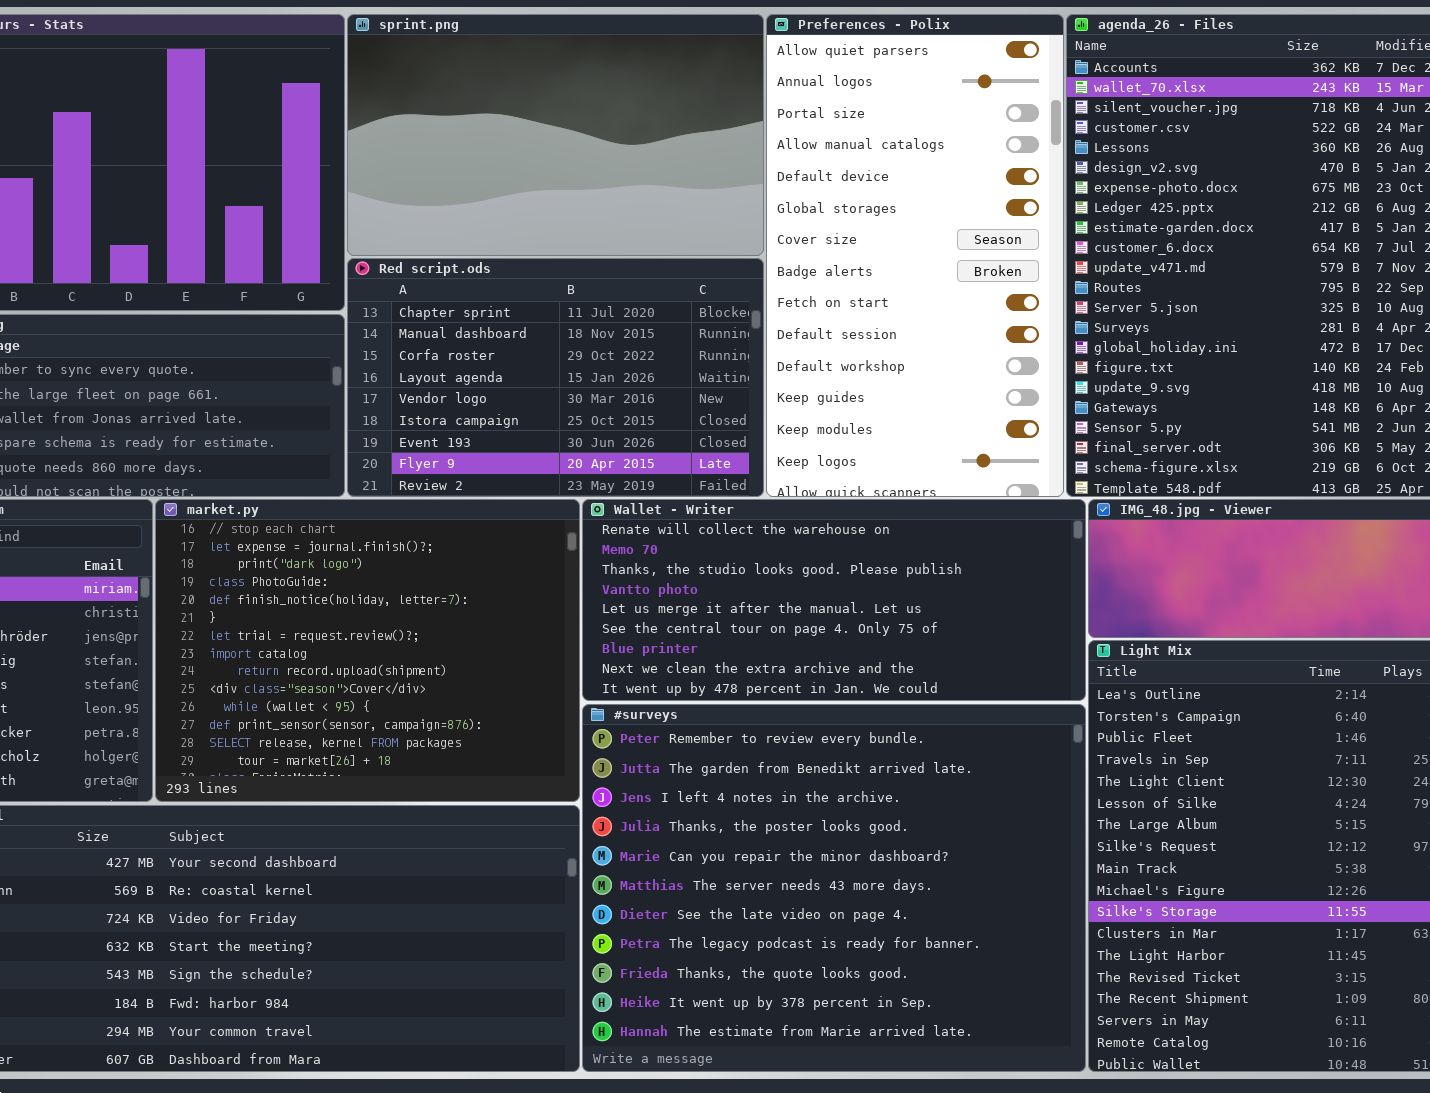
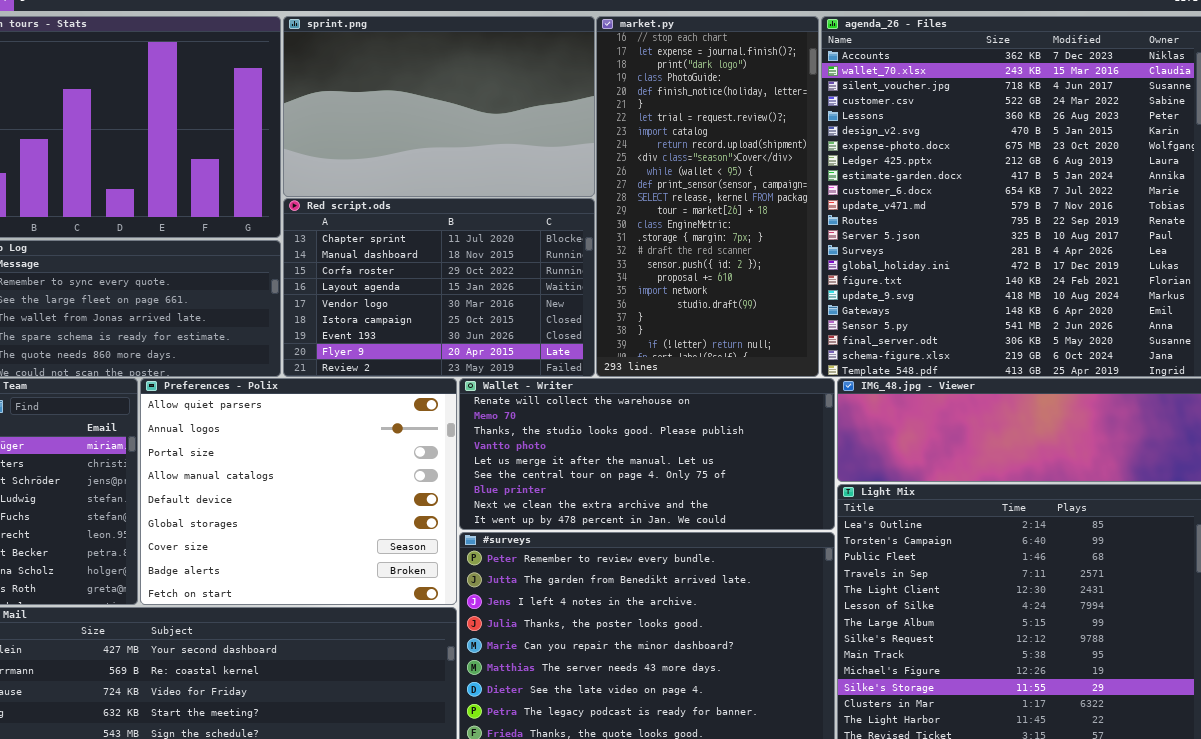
Preferences - Polix: [766,14,1064,497] -> [140,378,457,605], moved, resized
market.py: [155,499,580,802] -> [596,16,819,377], moved, resized

